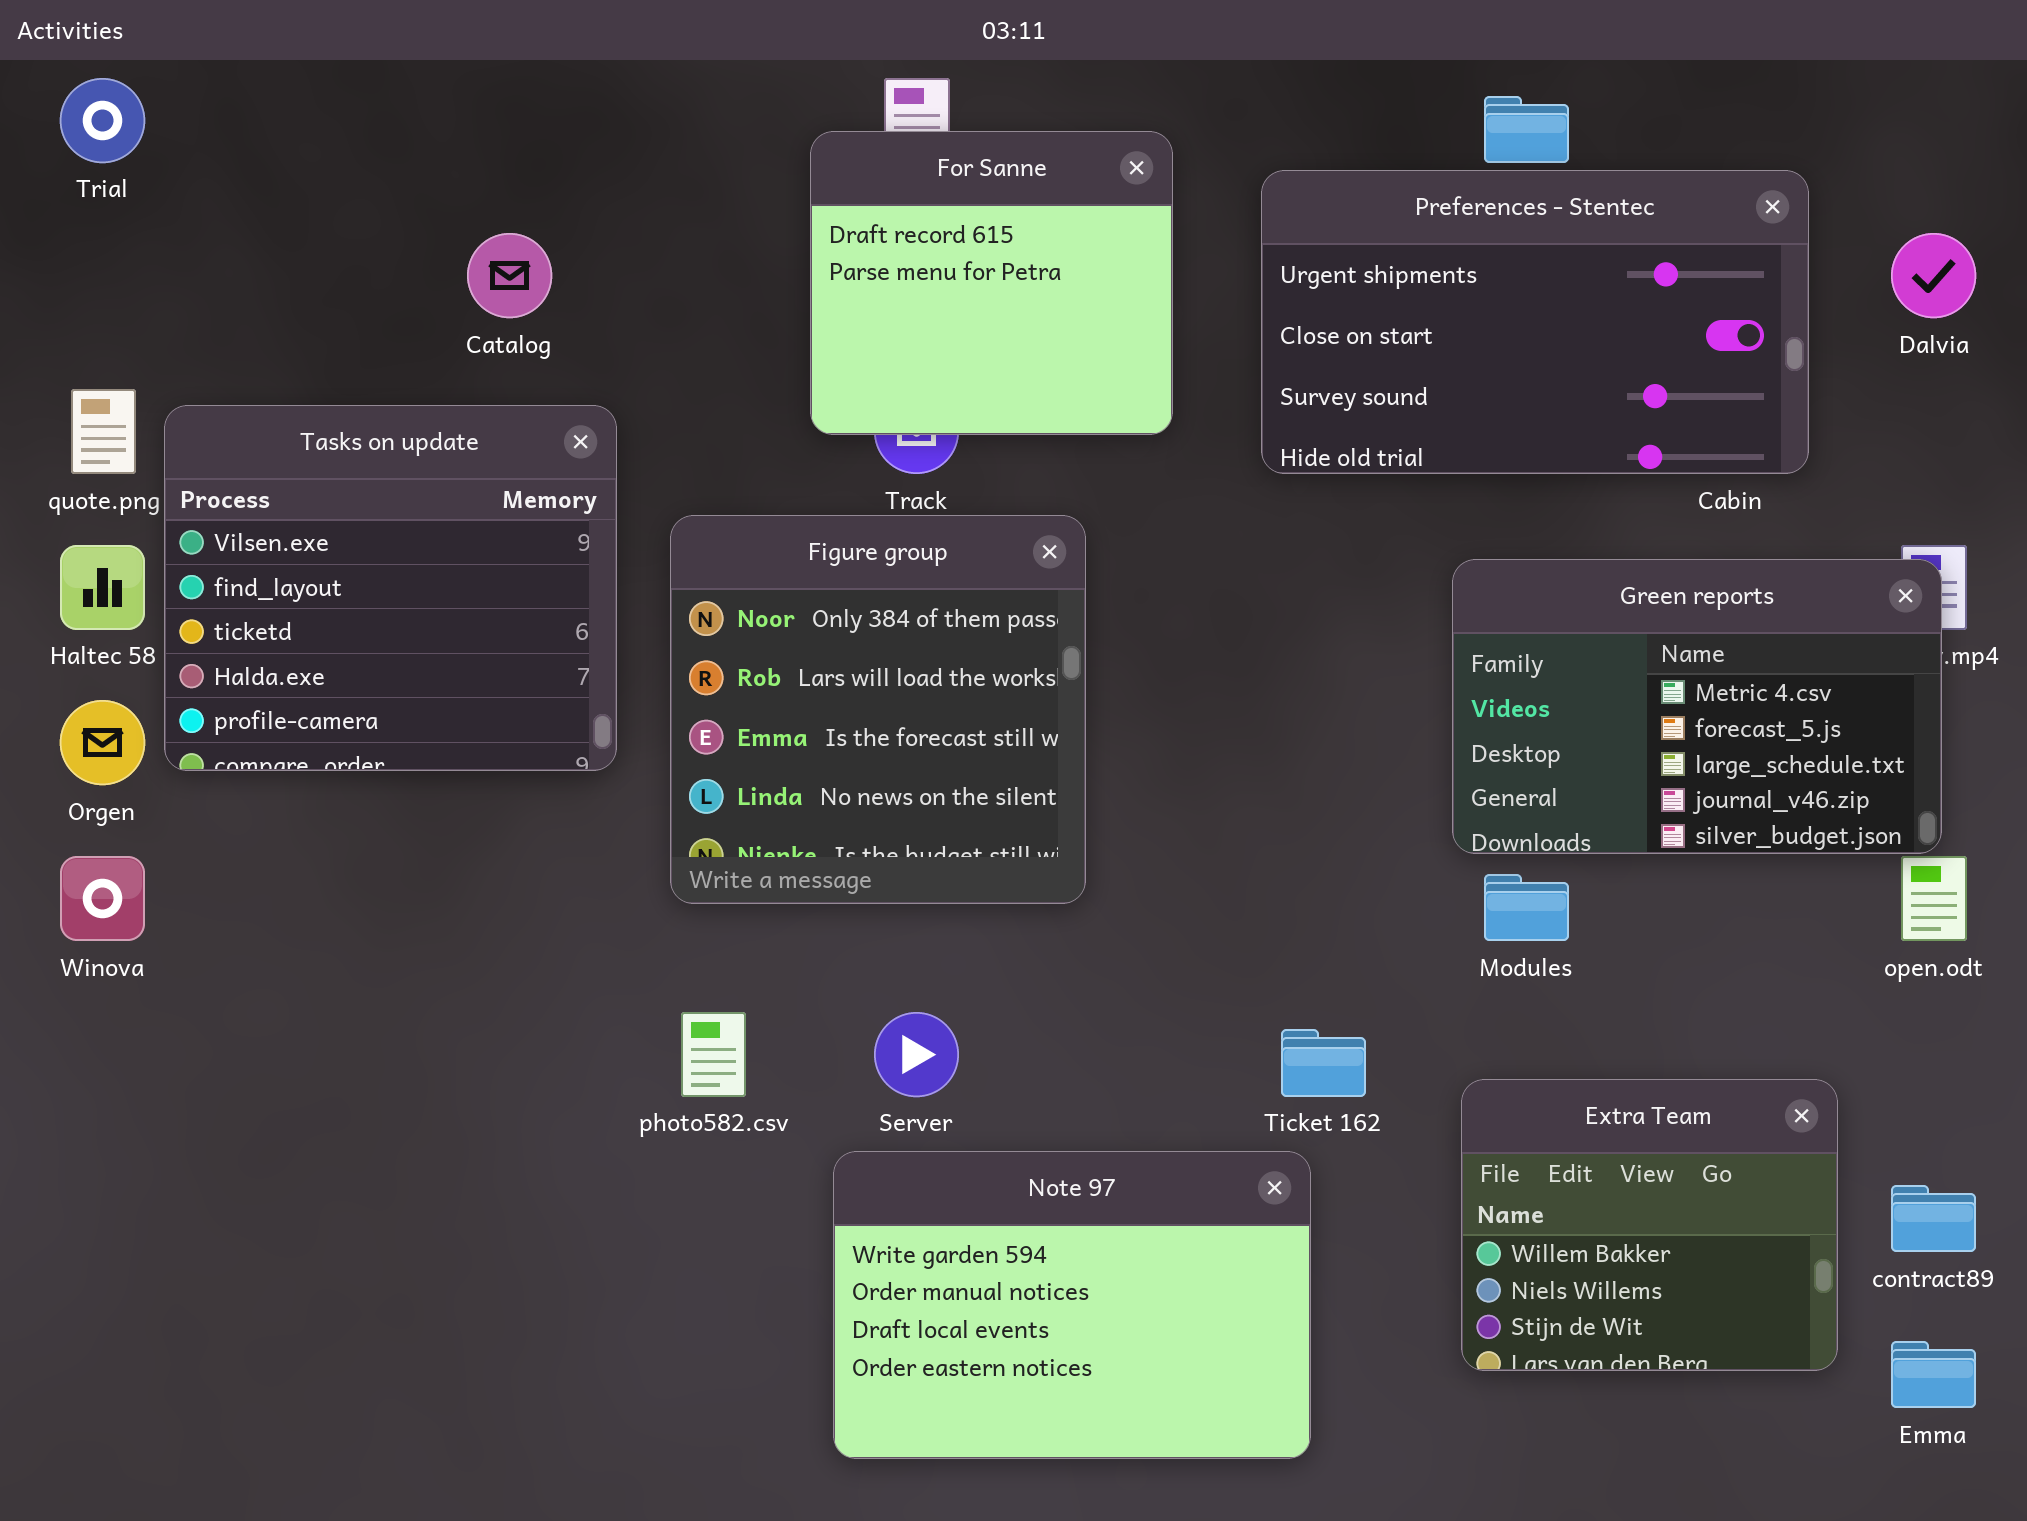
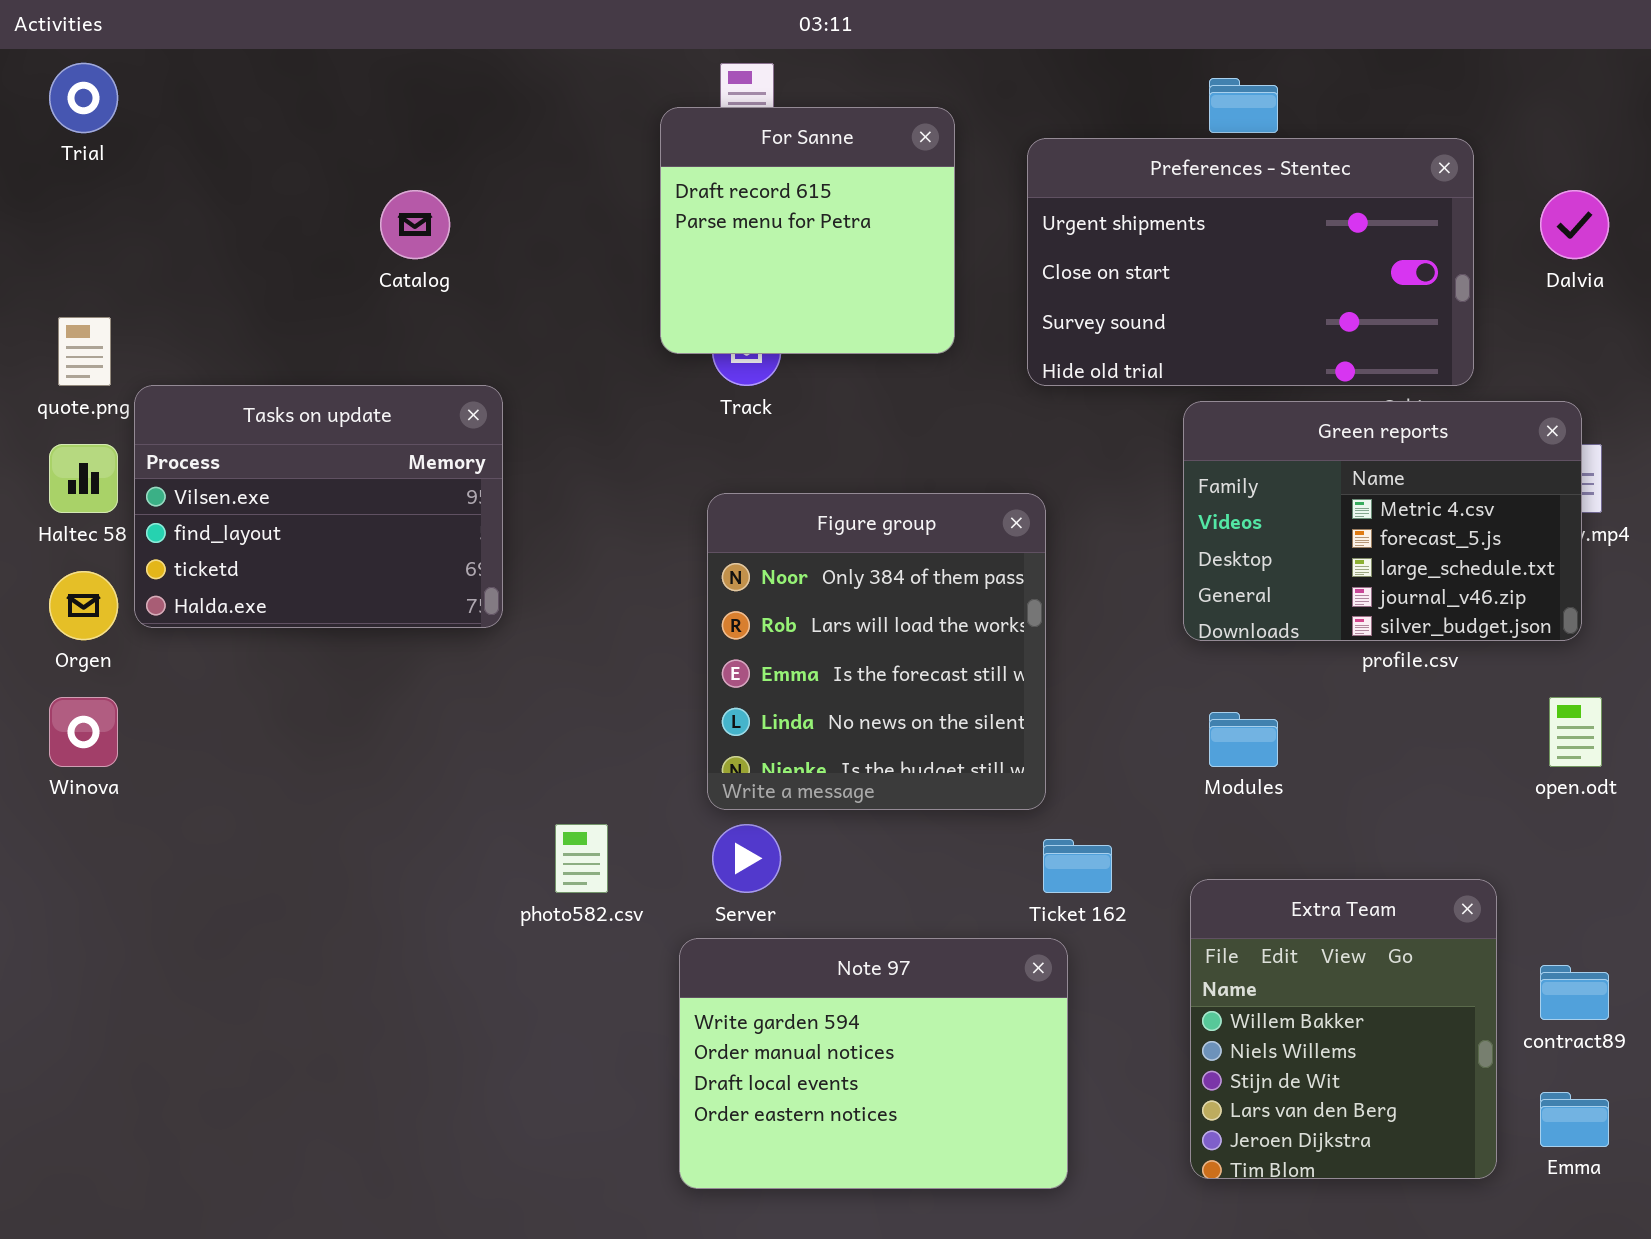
Tasks on update: [164,405,617,771] -> [134,385,503,628], resized
Figure group: [670,515,1086,904] -> [707,493,1046,810], moved
Green reports: [1452,559,1942,854] -> [1183,401,1582,641], moved
Extra Team: [1461,1079,1838,1371] -> [1190,879,1497,1179], resized

